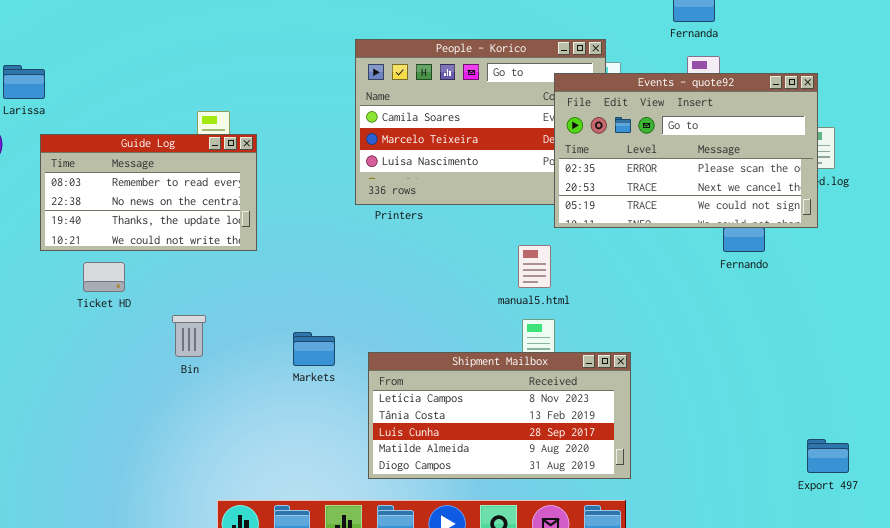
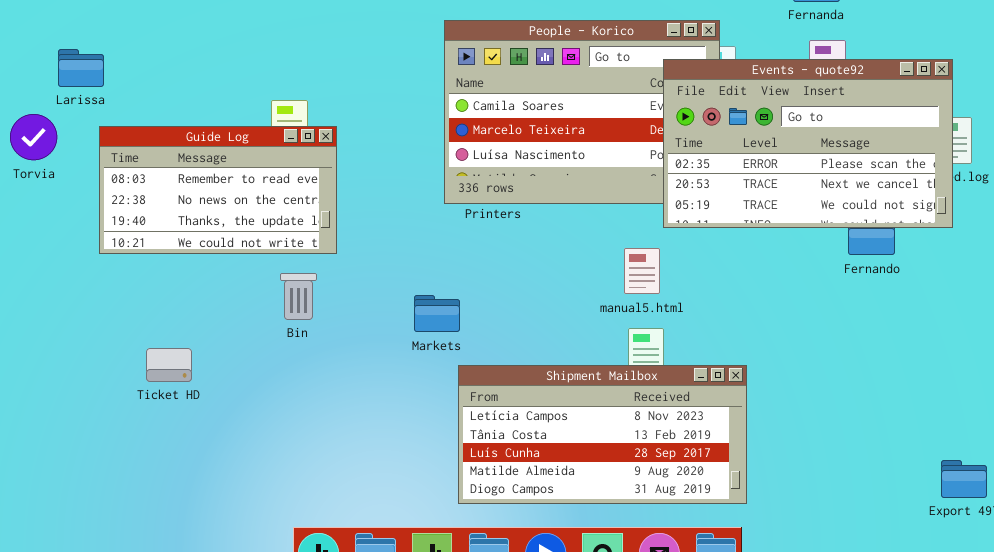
Ticket HD: [83,262,125,292] -> [146,348,192,382], moved
Bin: [172,315,206,357] -> [280,273,317,320], moved
Markets: [293,332,335,366] -> [414,295,460,332], moved

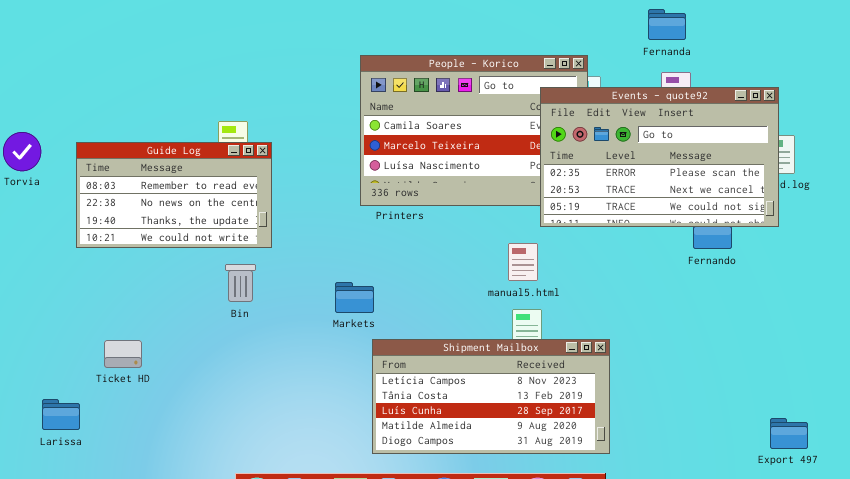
Larissa: [58,49,104,87] -> [42,399,80,430], moved
Ticket HD: [146,348,192,382] -> [104,340,142,368], moved

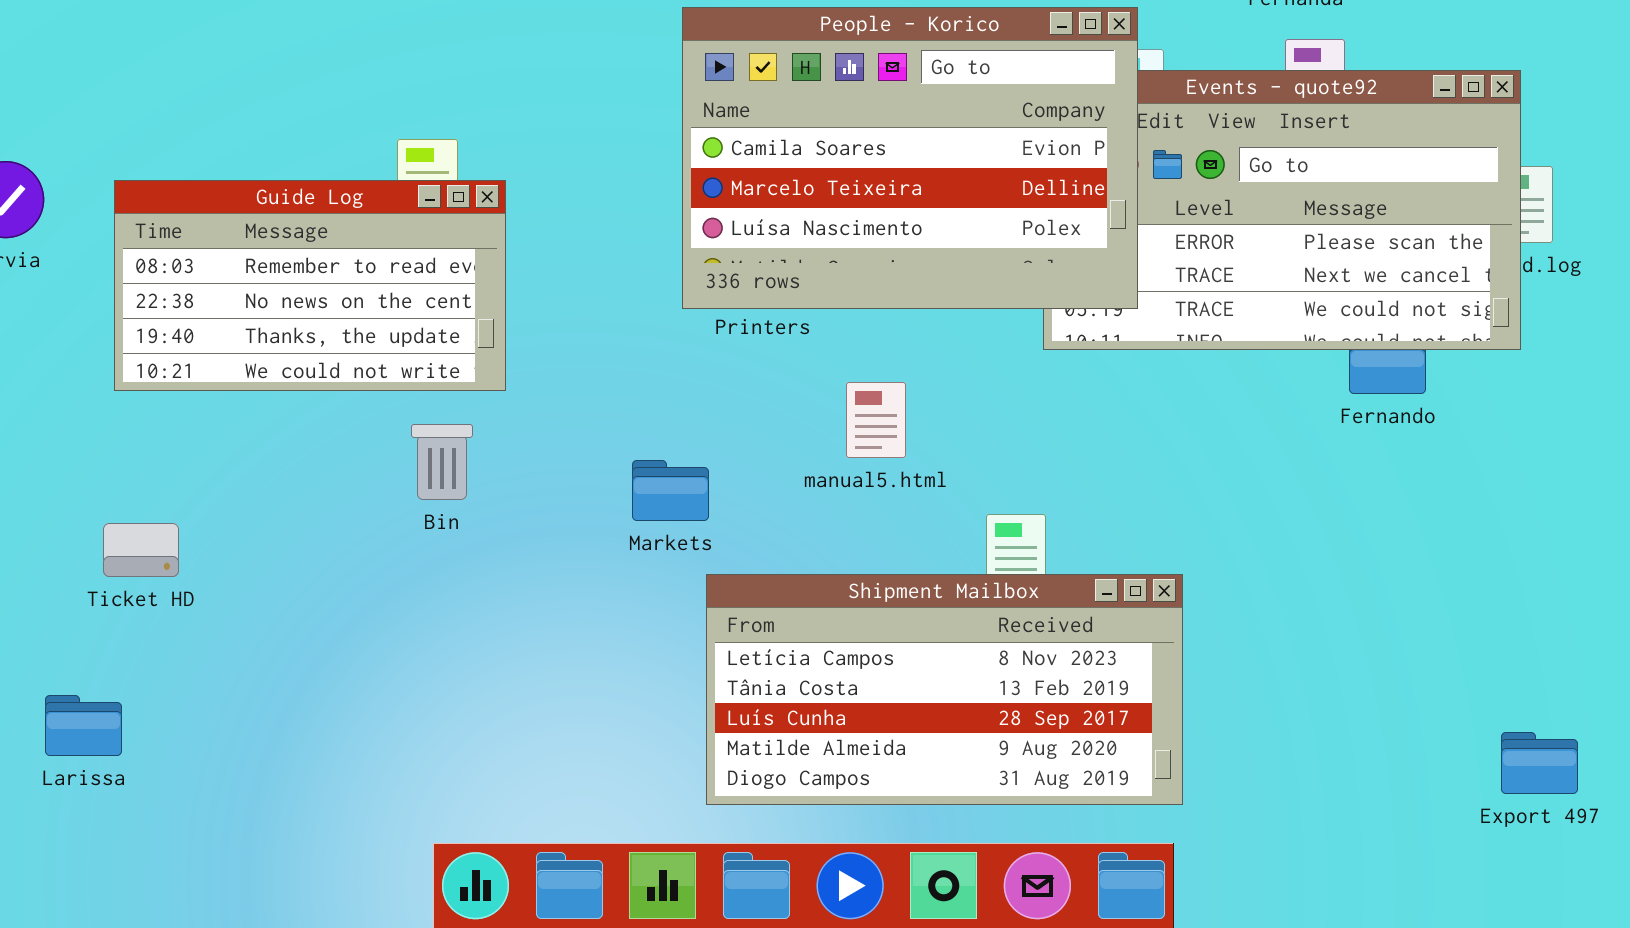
People - Korico: [360,55,588,206] -> [682,7,1138,309], raised
manual5.html: [508,243,538,281] -> [846,382,906,458], moved
Ticket HD: [104,340,142,368] -> [103,523,179,577], moved

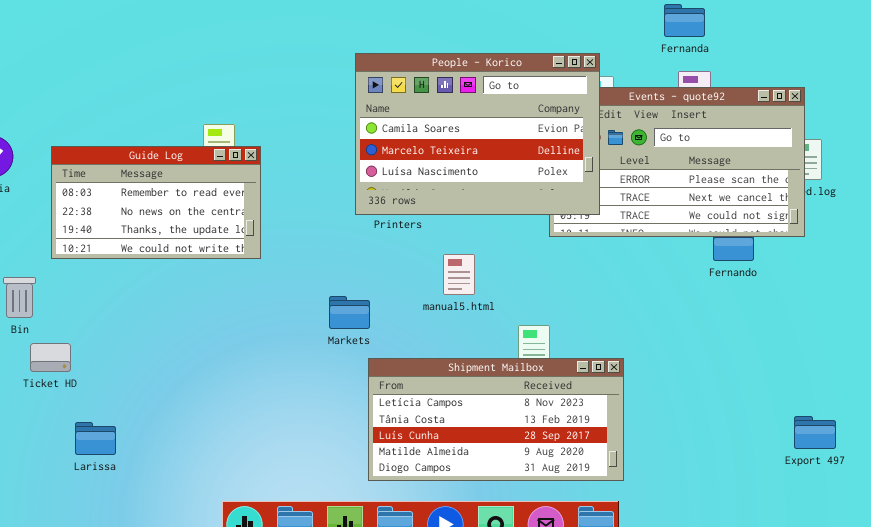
Bin: [411,424,473,500] -> [3,277,36,318], moved
Ticket HD: [103,523,179,577] -> [30,343,71,372], moved
Larissa: [45,695,122,756] -> [75,422,116,455], moved
Export 497: [1501,732,1578,794] -> [794,416,836,449], moved

